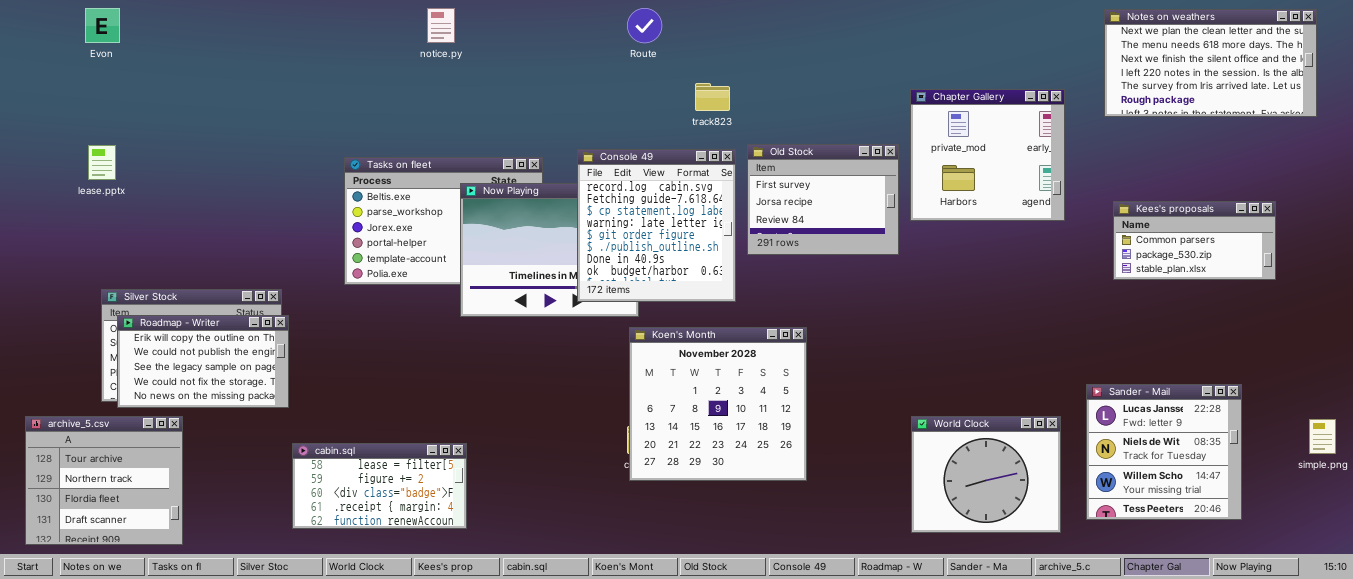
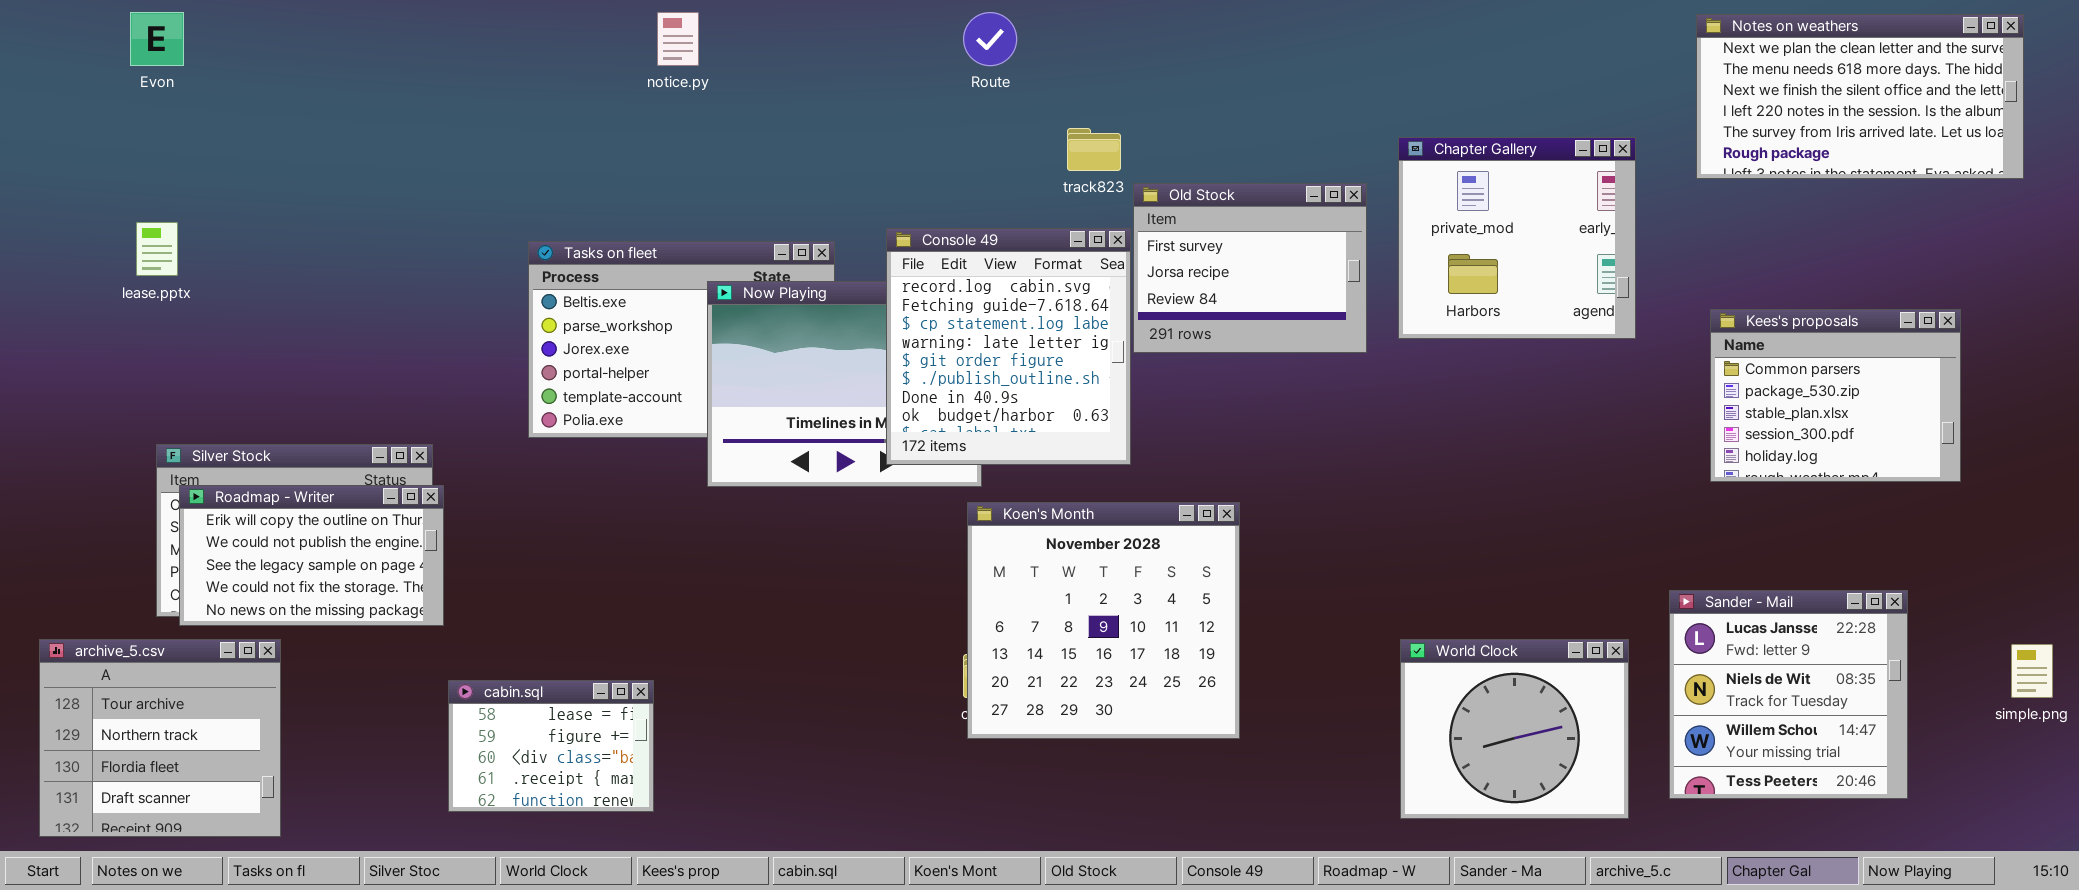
Old Stock: [747,144,899,255] -> [1133,183,1367,353], moved
Kees's proposals: [1113,201,1276,280] -> [1710,309,1961,482], resized
cabin.sql: [292,443,467,529] -> [448,680,654,812], resized

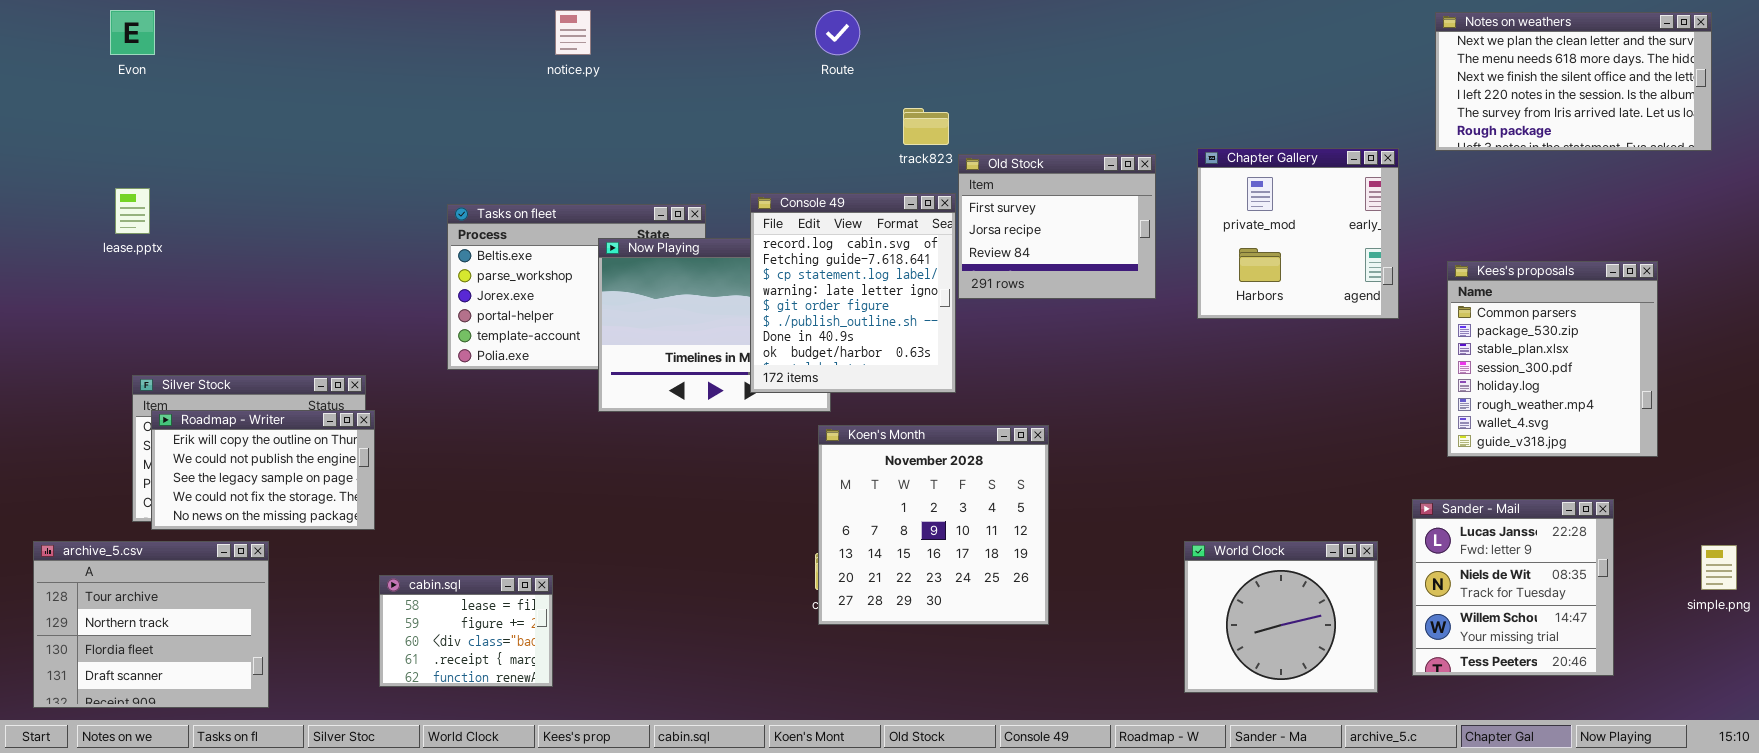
Chapter Gallery: [1398,137,1636,339] -> [1197,148,1399,319], moved
Kees's proposals: [1710,309,1961,482] -> [1447,261,1658,457], resized
archive_5.csv: [39,639,281,837] -> [33,541,269,708], resized

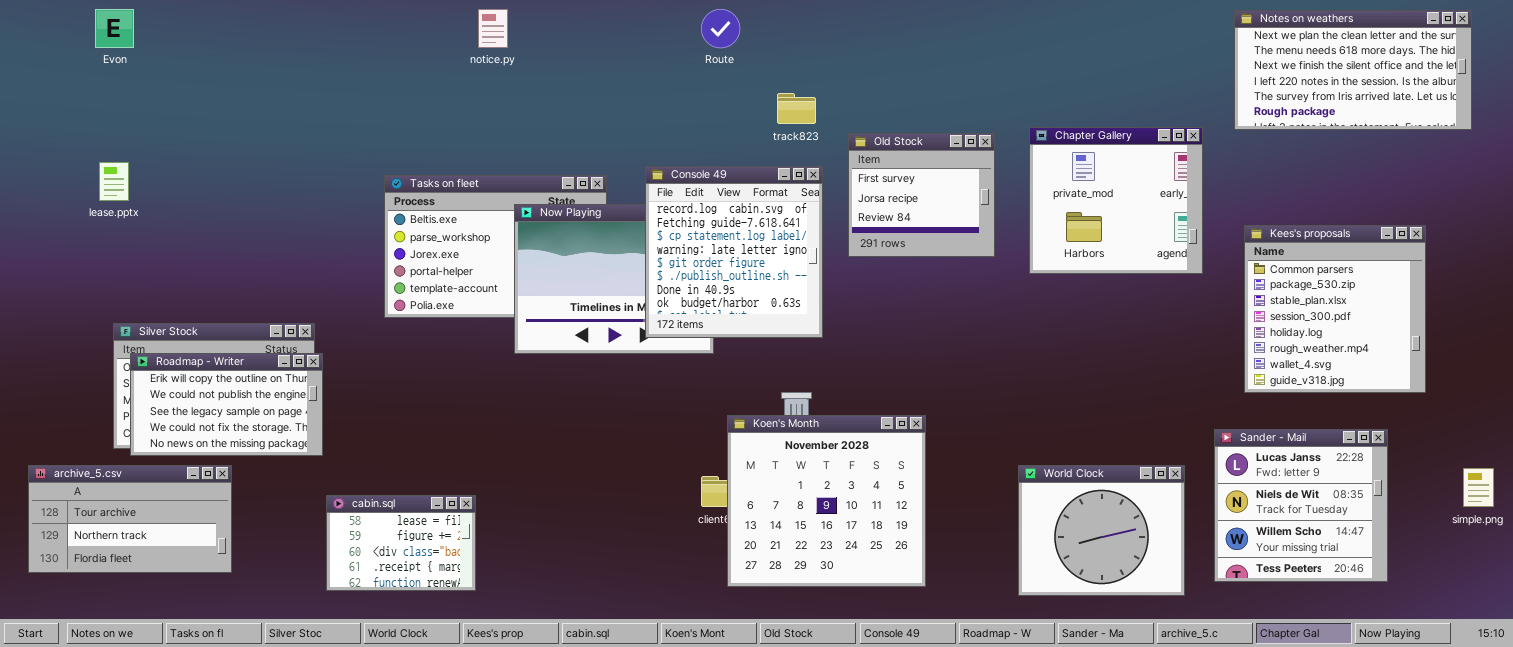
Old Stock: [958,154,1156,299] -> [848,133,995,257], resized
Koen's Month: [818,425,1049,625] -> [727,415,926,587], moved
archive_5.csv: [33,541,269,708] -> [28,465,232,573], resized

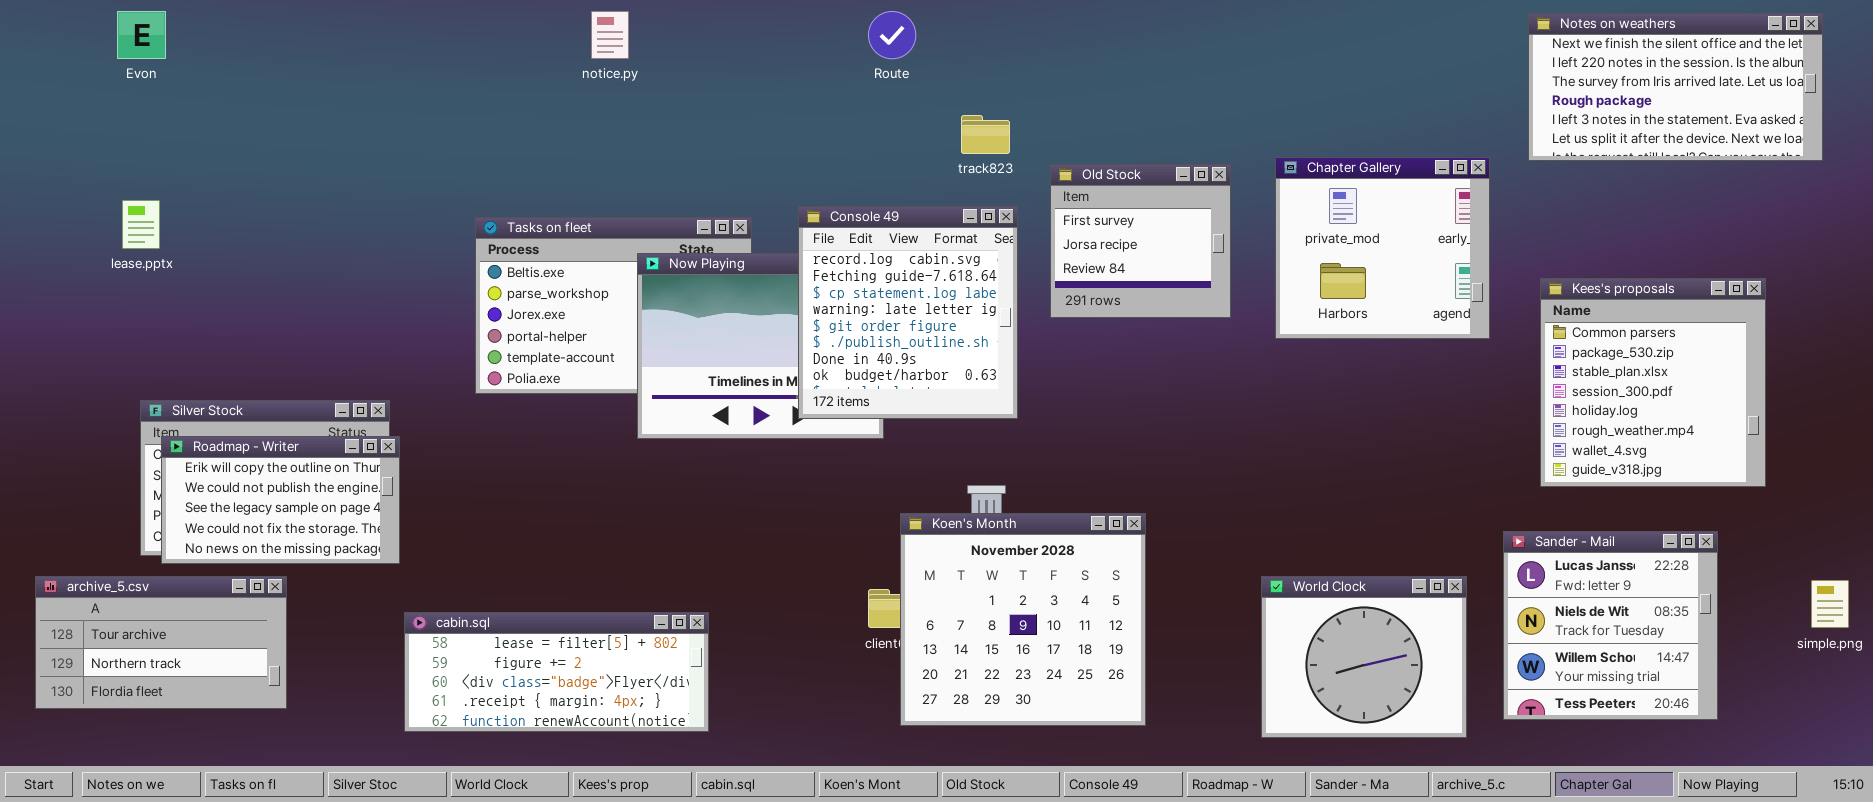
Notes on weathers: [1234,10,1472,130] -> [1528,13,1823,161], scrolled down 2 rows
cabin.sql: [326,495,476,591] -> [404,612,709,732], resized

